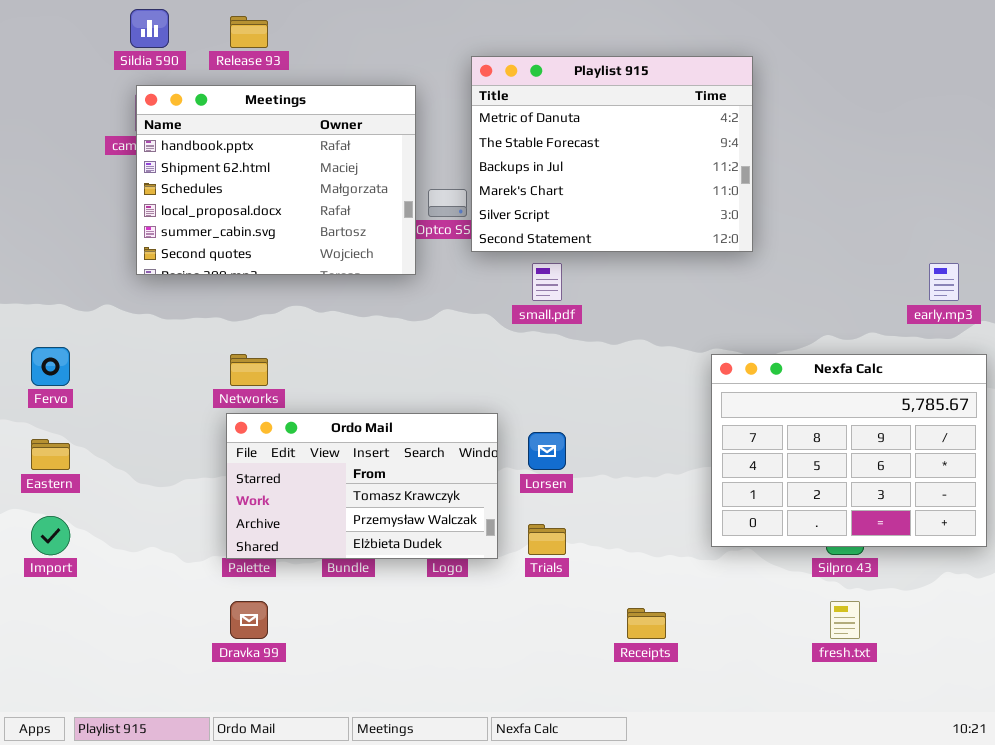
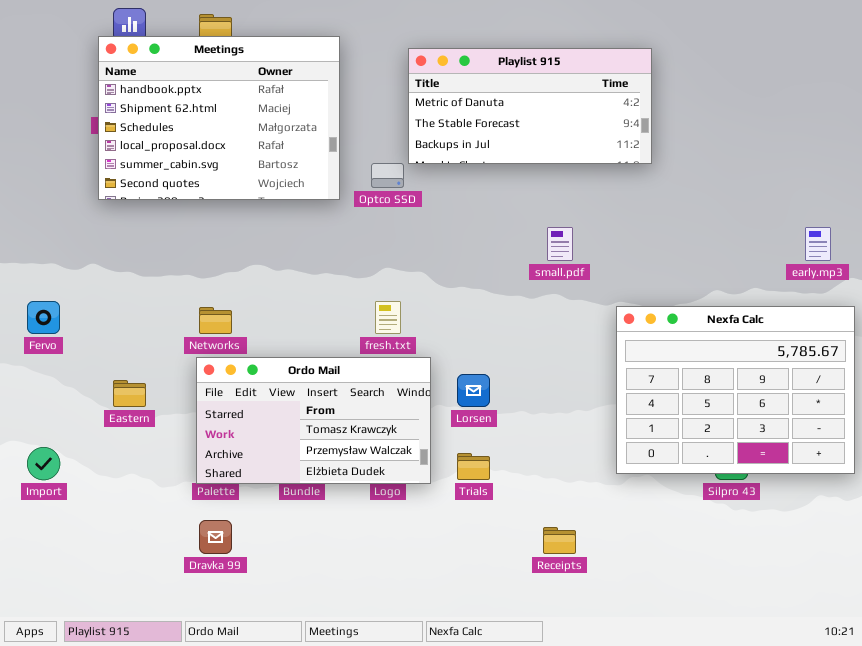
Playlist 915: [471,56,753,252] -> [408,48,652,164], resized
Meetings: [136,85,416,275] -> [98,36,340,200], moved
small.pdf: [532,263,562,301] -> [547,227,573,261], moved
Eastern: [31,439,70,470] -> [113,380,146,407], moved
fresh.txt: [830,601,860,639] -> [375,301,401,334], moved

